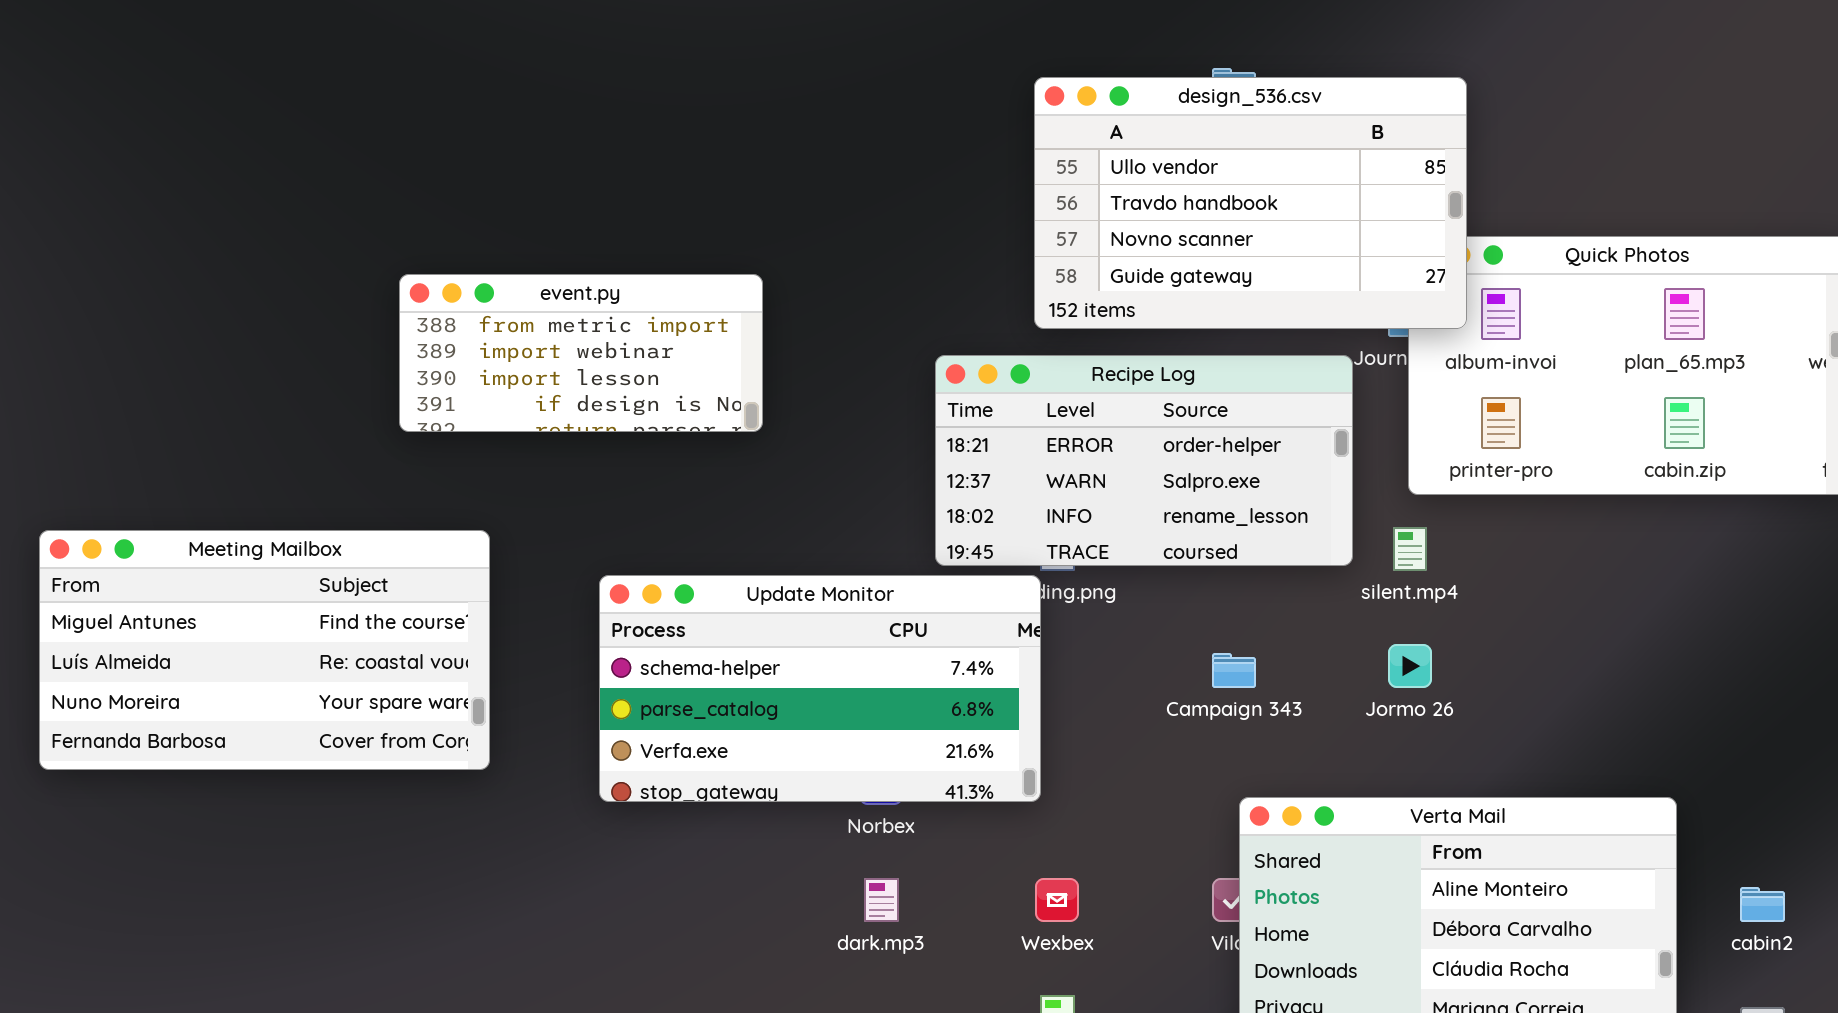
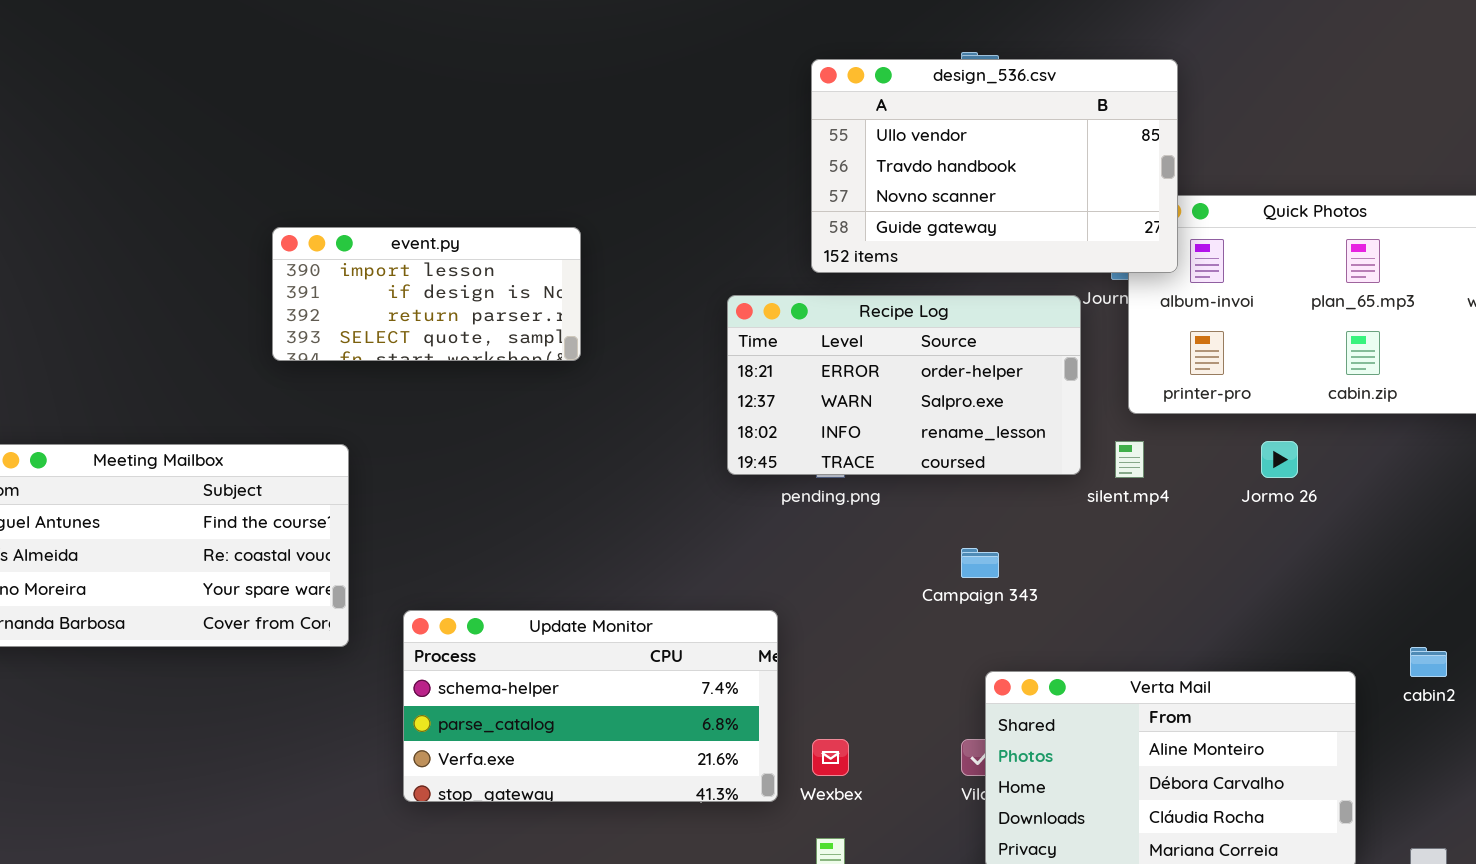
event.py: [399,274,763,432] -> [272,227,581,361], scrolled down 2 rows
Update Monitor: [599,575,1041,802] -> [403,610,778,802], moved
Jormo 26: [1388,644,1432,688] -> [1261,441,1298,478], moved
cabin2: [1740,887,1785,922] -> [1410,647,1447,677], moved

